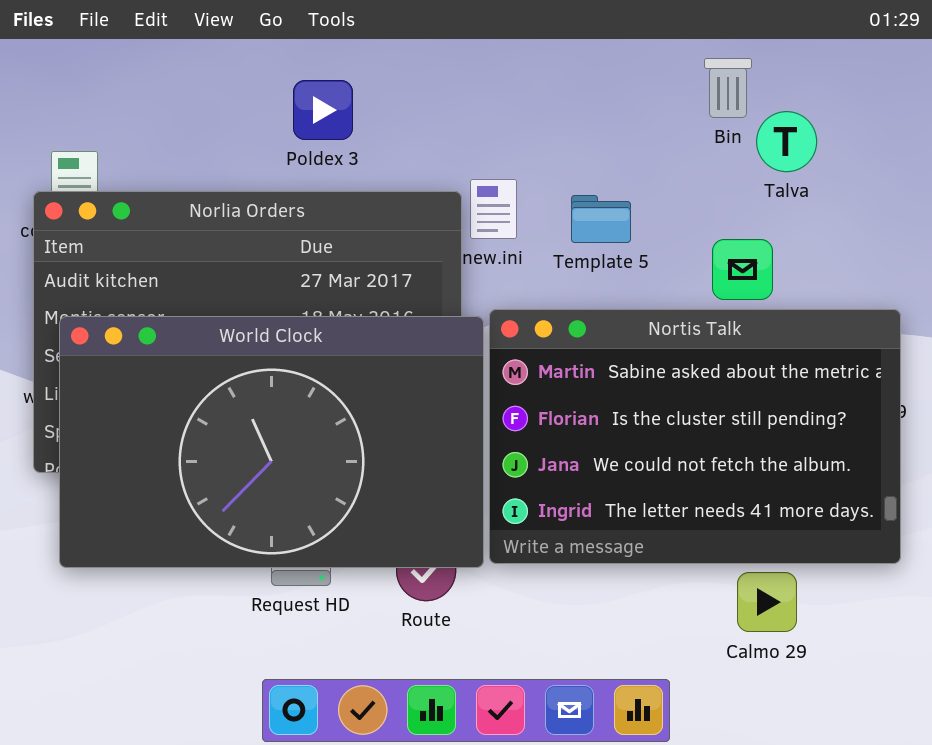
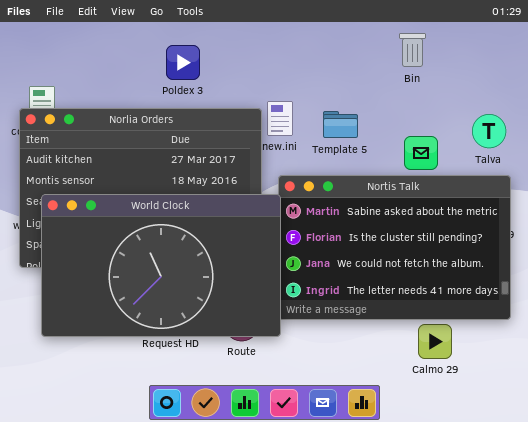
Talva: [756,111,817,172] -> [472,114,506,148], moved
World Clock: [59,316,484,568] -> [41,194,281,337], moved

